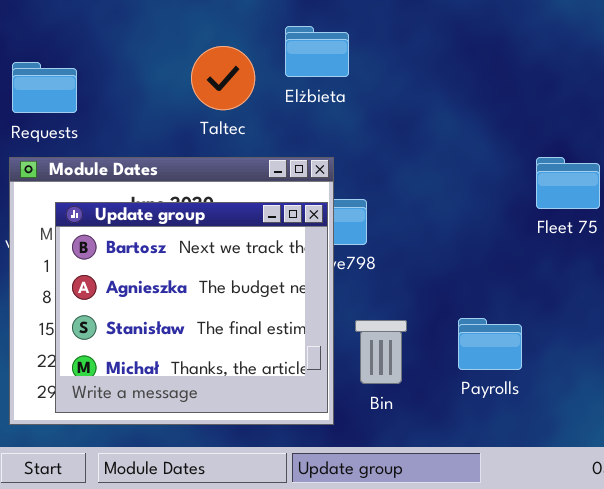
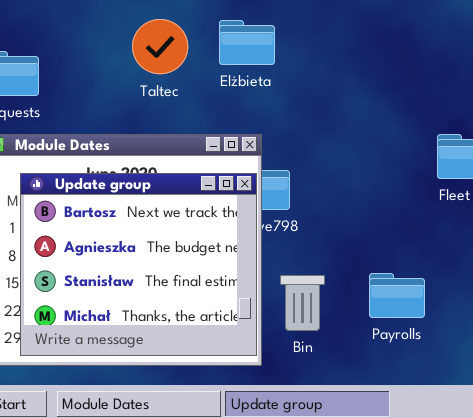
Taltec: [191,46,255,110] -> [132,19,188,74], moved

